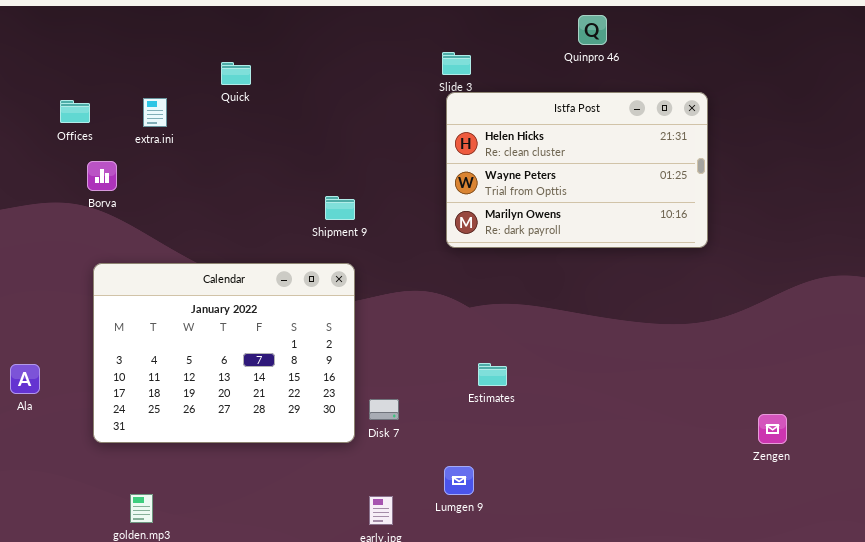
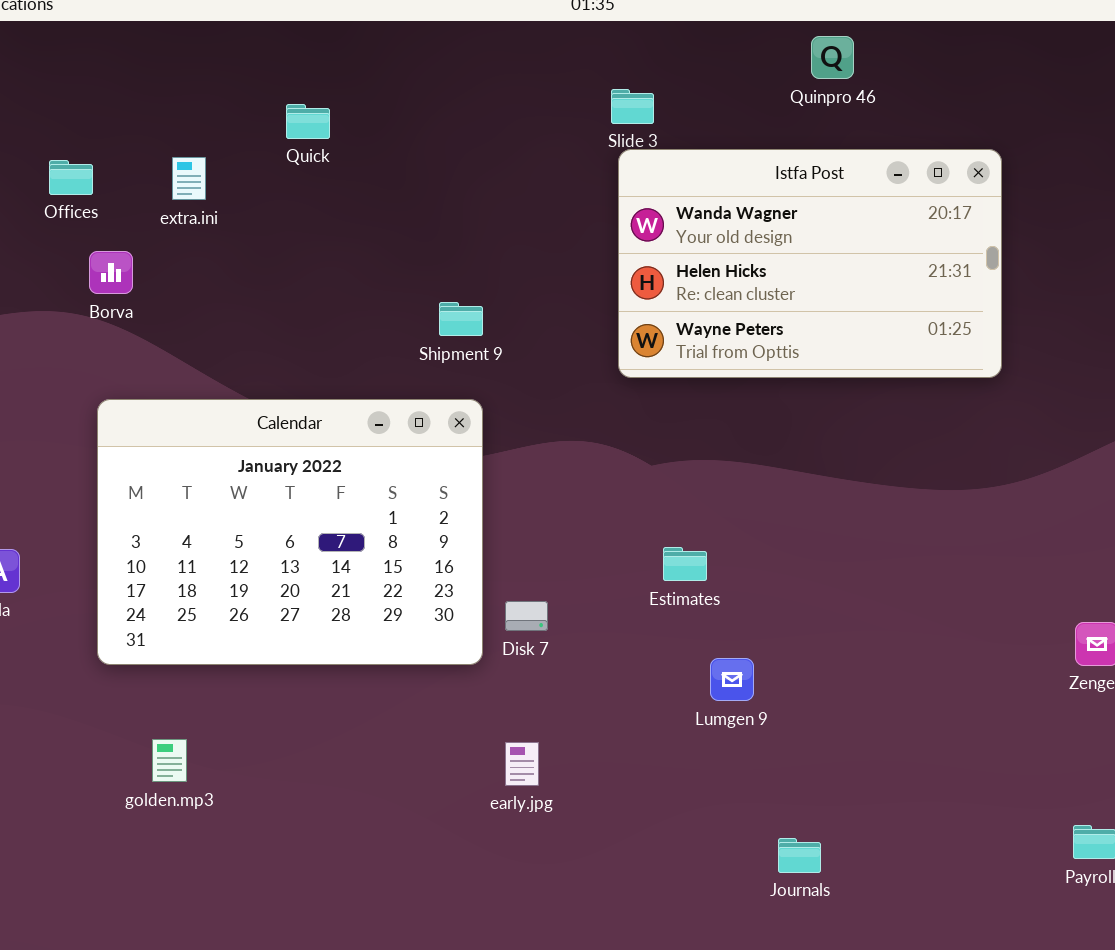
Istfa Post: [446,92,708,248] -> [618,149,1002,378], scrolled up 1 row
Lumgen 9: [444,466,474,495] -> [710,658,754,701], moved

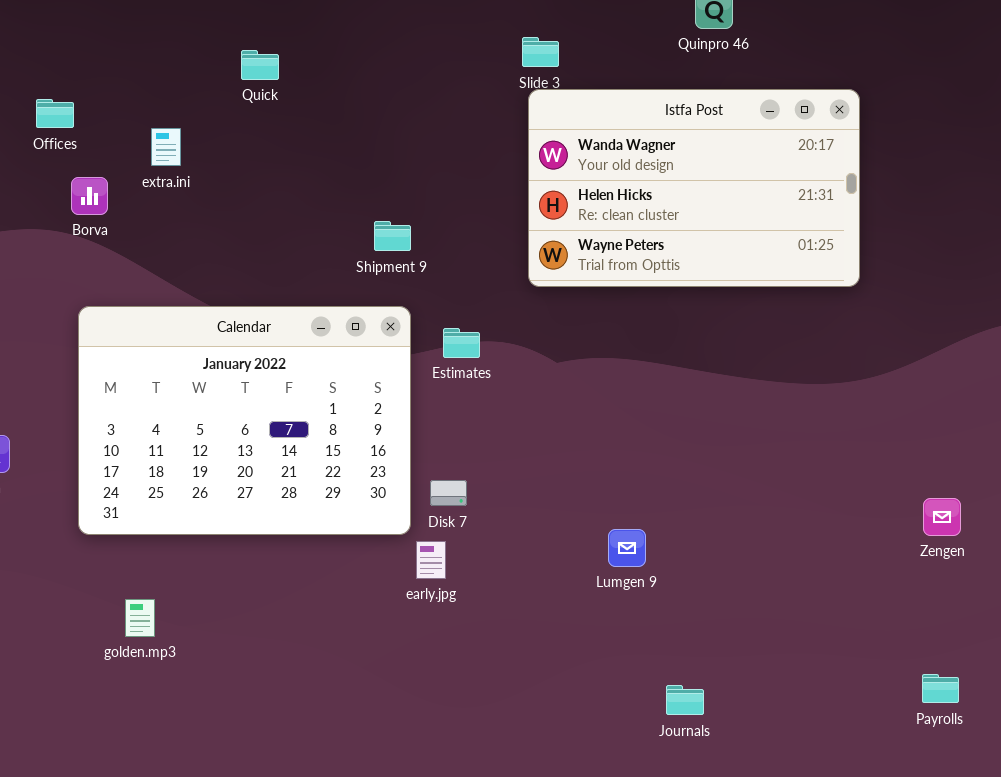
extra.ini: [172,157,206,200] -> [151,128,181,166], moved
Estimates: [663,547,707,581] -> [443,328,480,358], moved
early.jpg: [505,742,539,786] -> [416,541,446,579], moved

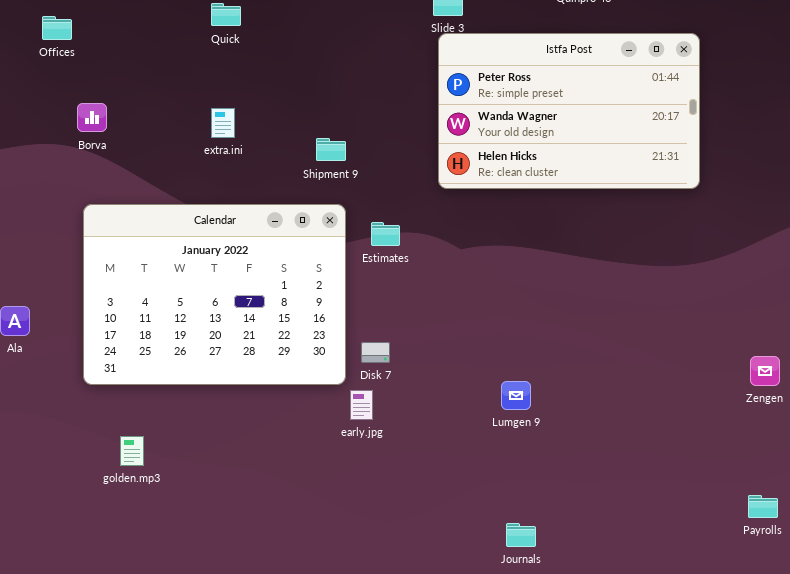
Istfa Post: [528,89,860,287] -> [438,33,700,189], scrolled up 1 row
Offices: [36,99,74,128] -> [42,16,72,40], moved
extra.ini: [151,128,181,166] -> [211,108,235,138], moved
Journals: [666,685,704,715] -> [506,523,536,547], moved

